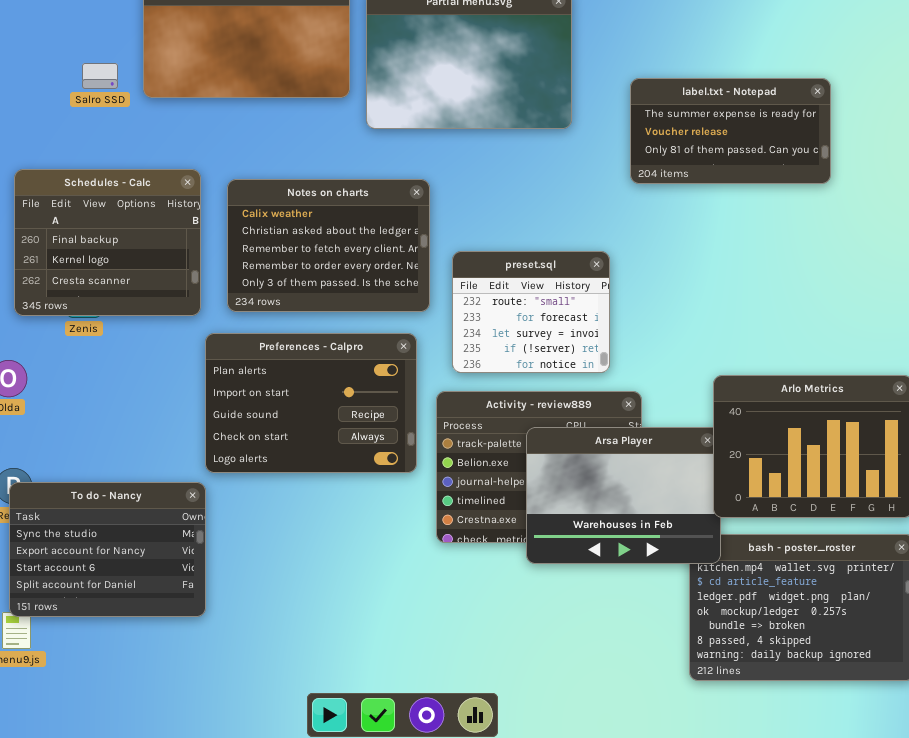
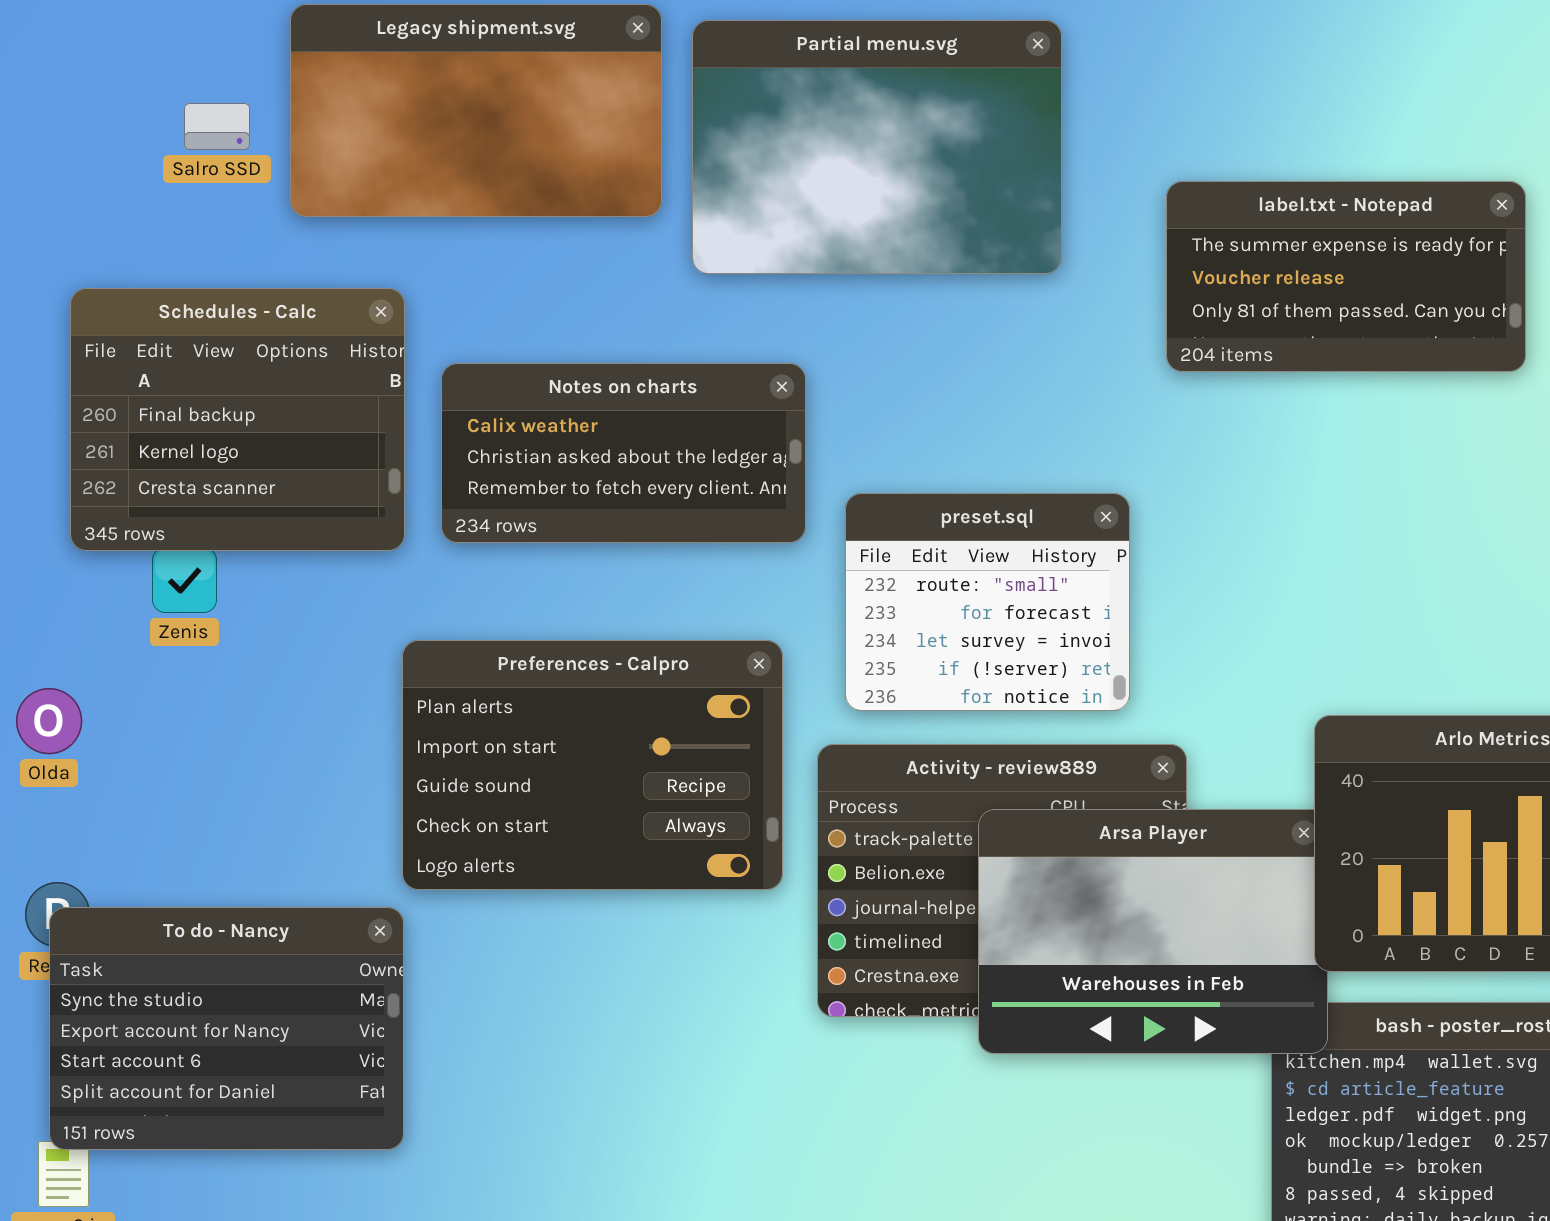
Salro SSD: [82,63,118,89] -> [184,103,250,150], moved
Schedules - Calc: [14,169,201,316] -> [70,288,405,551], moved
Notes on charts: [227,179,430,312] -> [441,363,806,543], resized

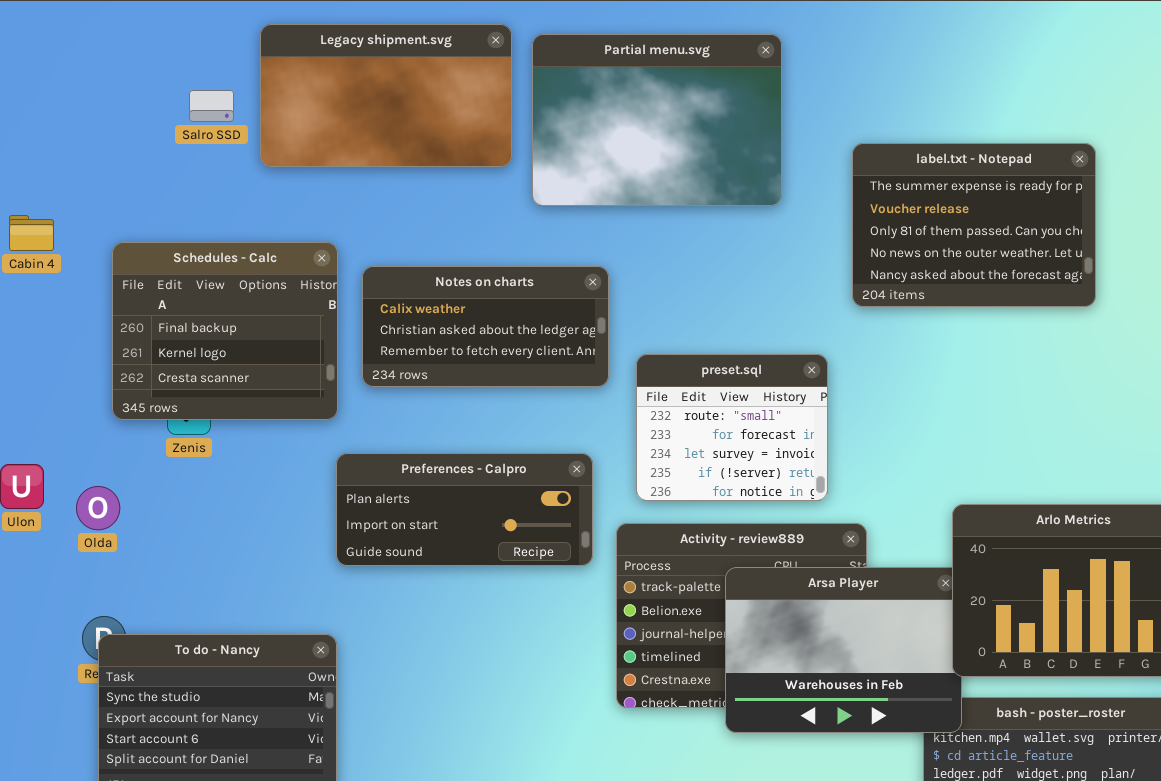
label.txt - Notepad: [1166,181,1526,372] -> [852,143,1096,307], resized
Schedules - Calc: [70,288,405,551] -> [112,242,338,420], moved
Preferences - Calpro: [402,640,783,890] -> [336,453,593,566], resized

